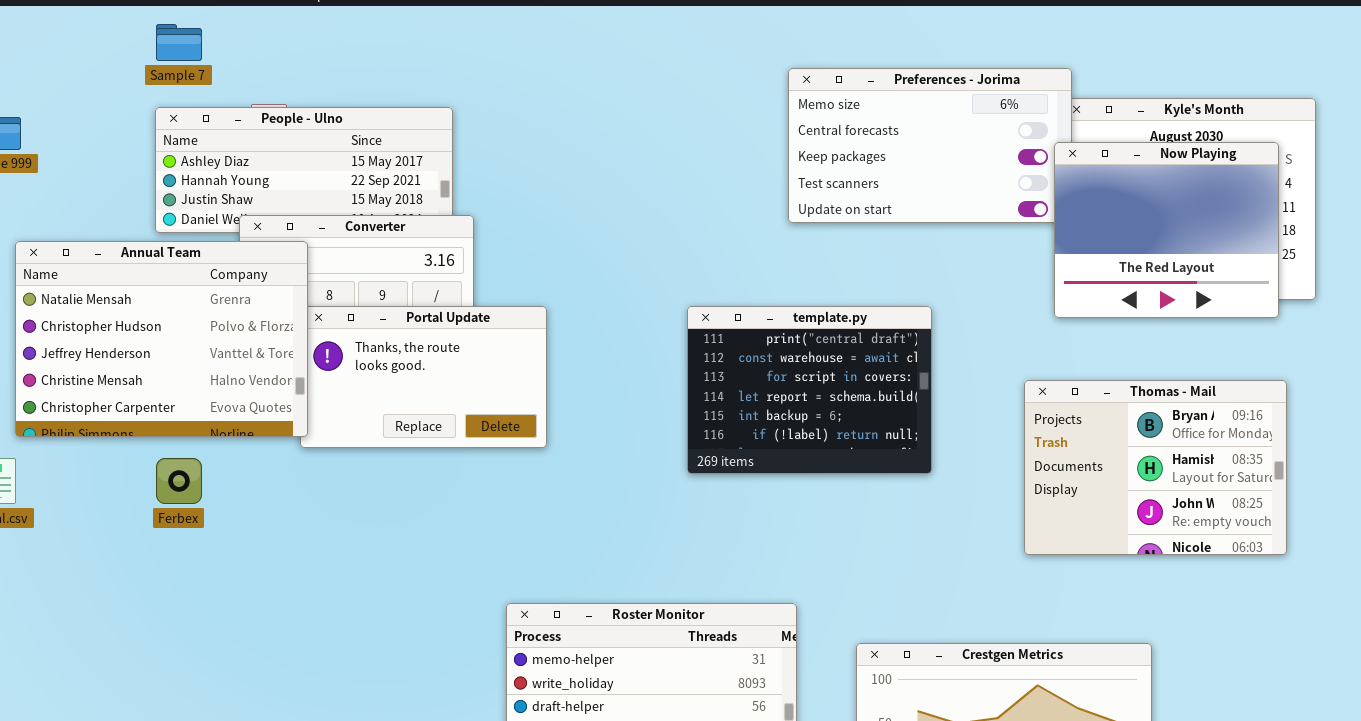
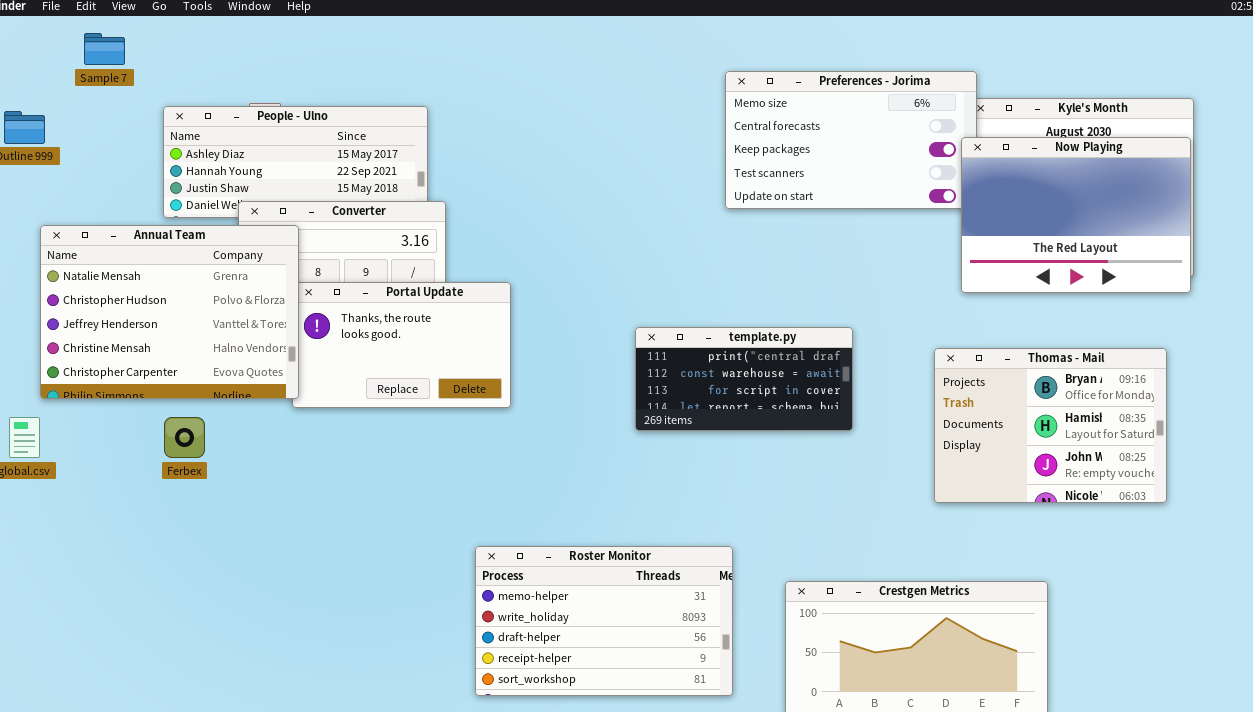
Sample 7: [156,24,202,61] -> [84,33,125,65], moved
Now Playing: [1054,142,1279,318] -> [961,137,1191,293], resized
template.py: [687,306,932,474] -> [635,327,853,431], resized

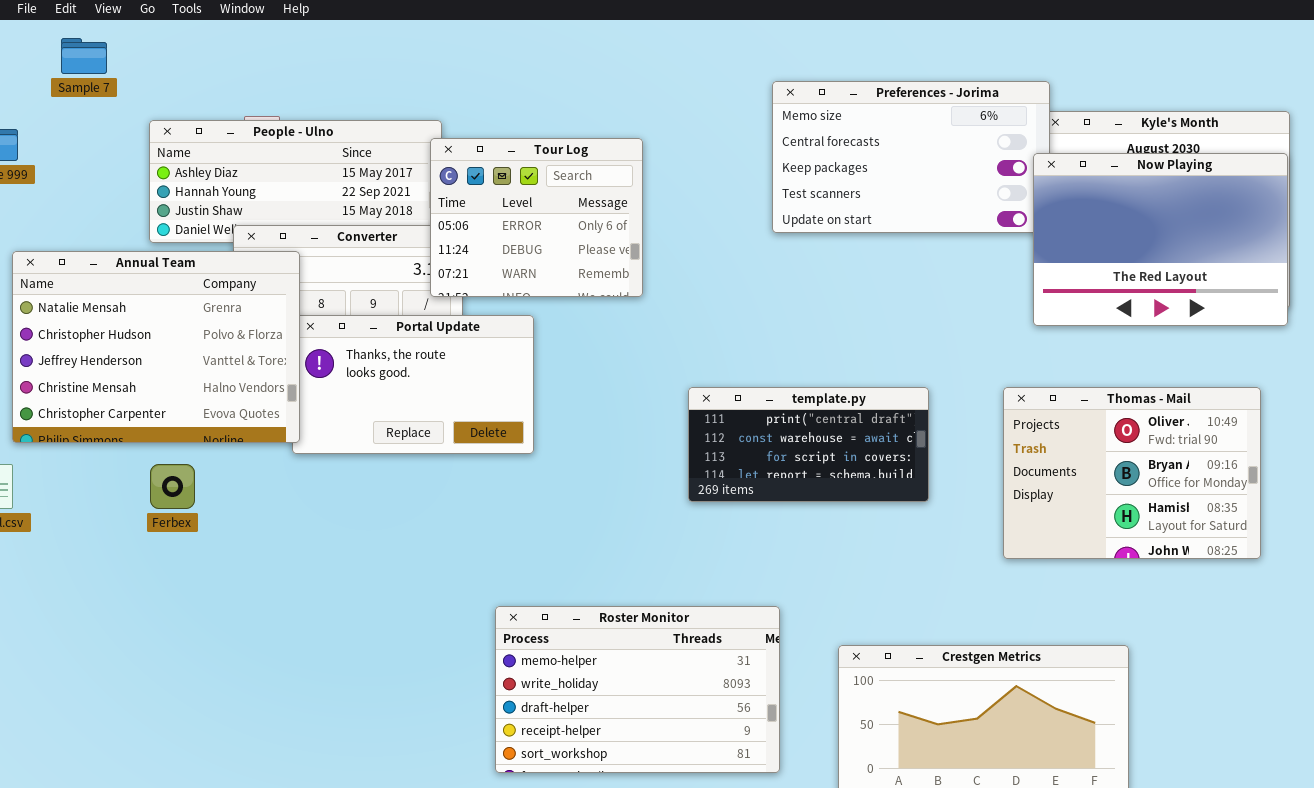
Tour Log: none -> [430,138,643,297], opened
template.py: [635,327,853,431] -> [688,387,929,502], moved
Thomas - Mail: [934,348,1167,503] -> [1003,387,1261,559], scrolled up 1 row

